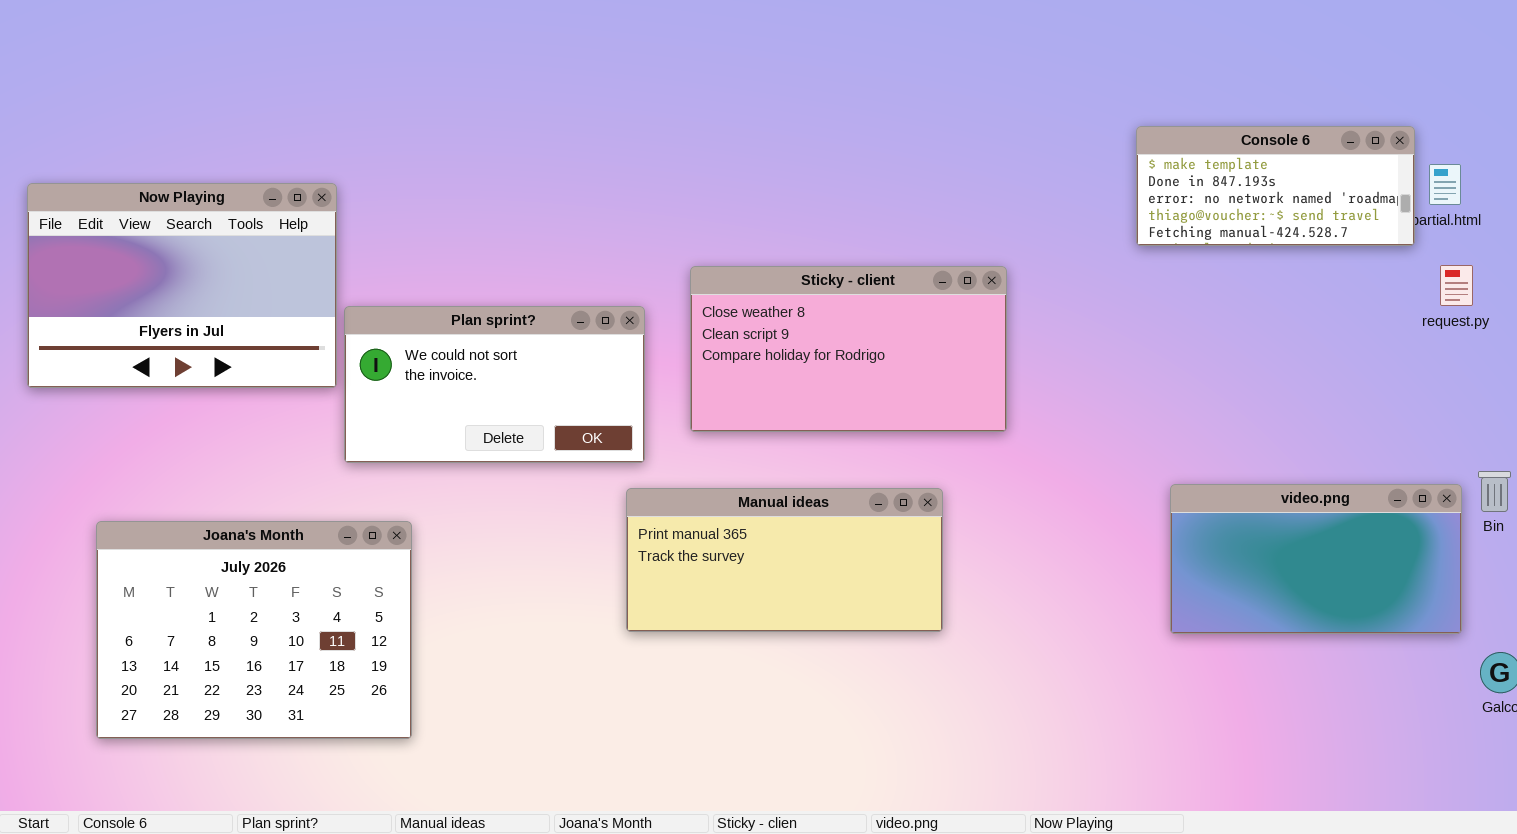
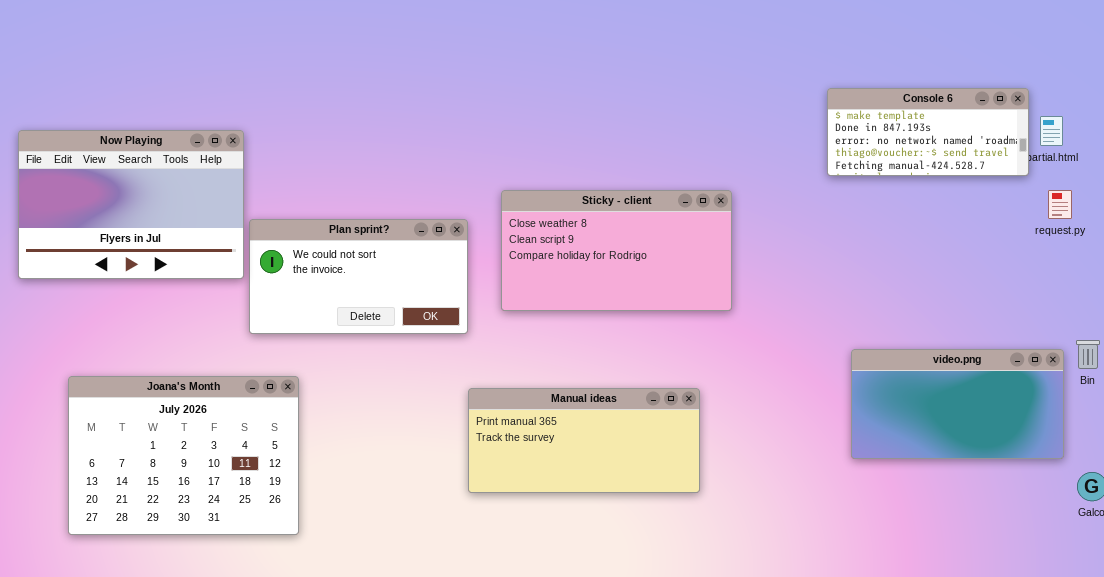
Manual ideas: [626,488,943,632] -> [468,388,700,493], moved

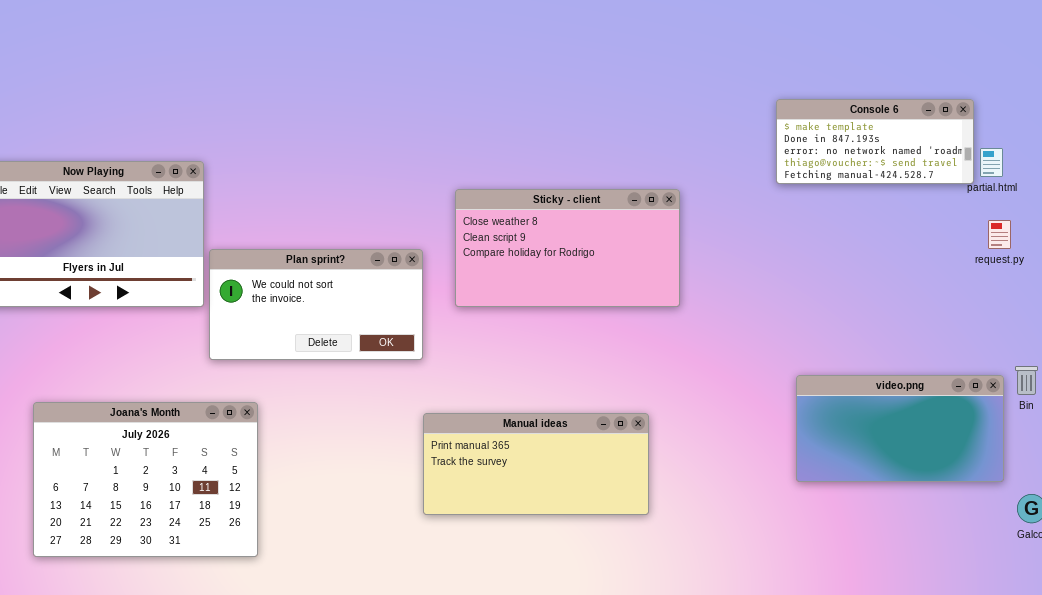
Console 6: [827,88,1029,176] -> [776,99,974,184], moved
Sticky - client: [501,190,732,311] -> [455,189,680,307], moved

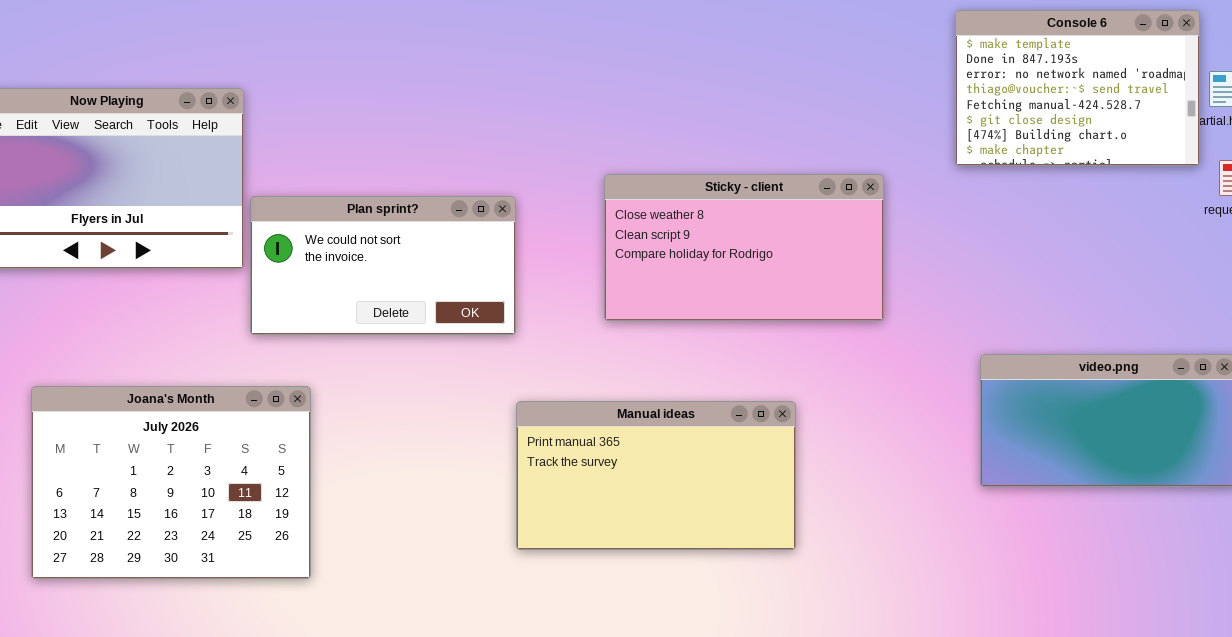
Console 6: [776,99,974,184] -> [955,10,1200,166], resized
Sticky - client: [455,189,680,307] -> [604,174,884,321], moved
Manual ideas: [423,413,649,515] -> [516,401,796,550], resized

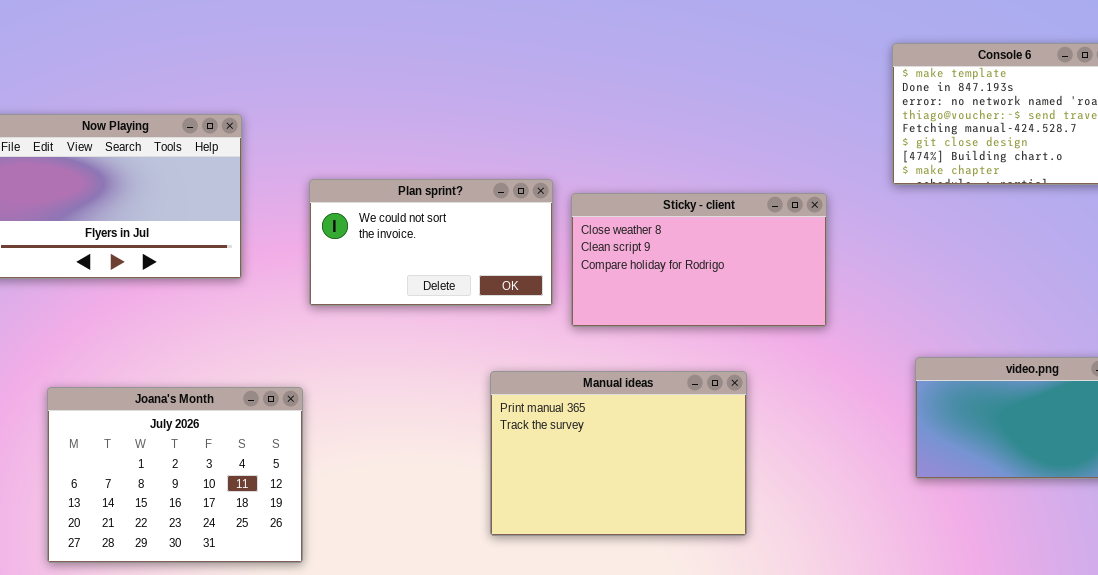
Plan sprint?: [250,196,516,335] -> [309,179,553,306], moved
Manual ideas: [516,401,796,550] -> [490,371,747,536], resized

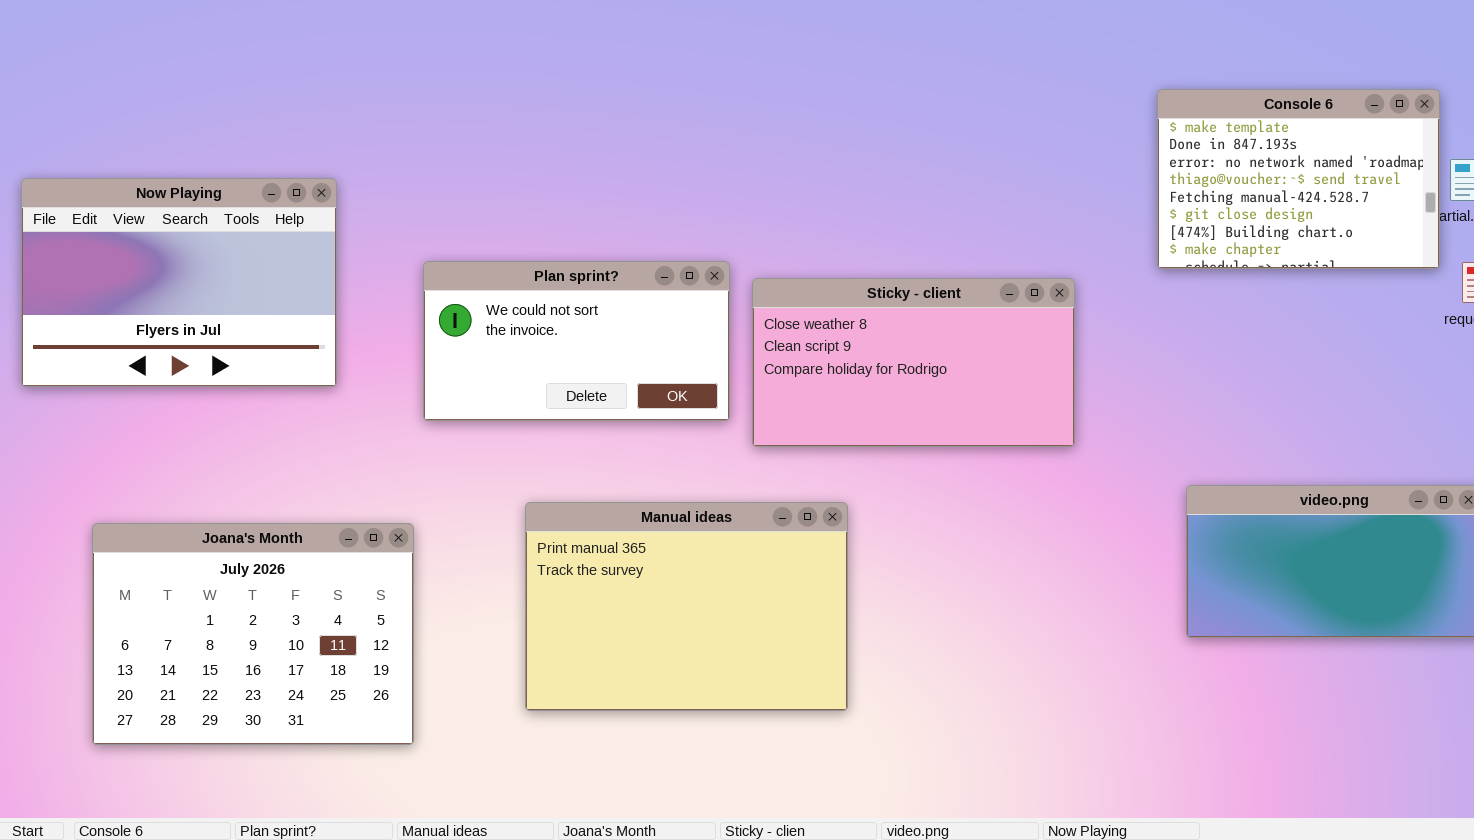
Manual ideas: [490,371,747,536] -> [525,502,848,711], moved

